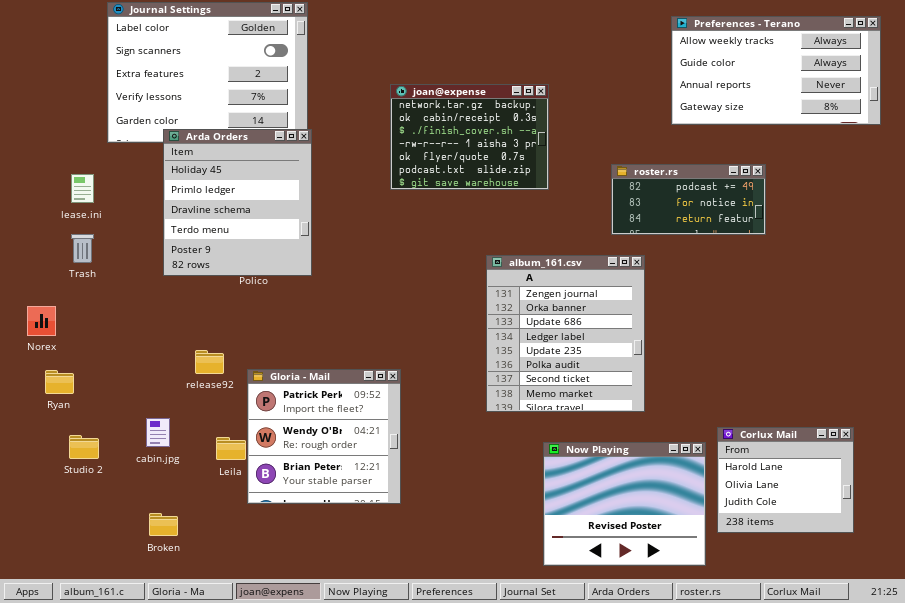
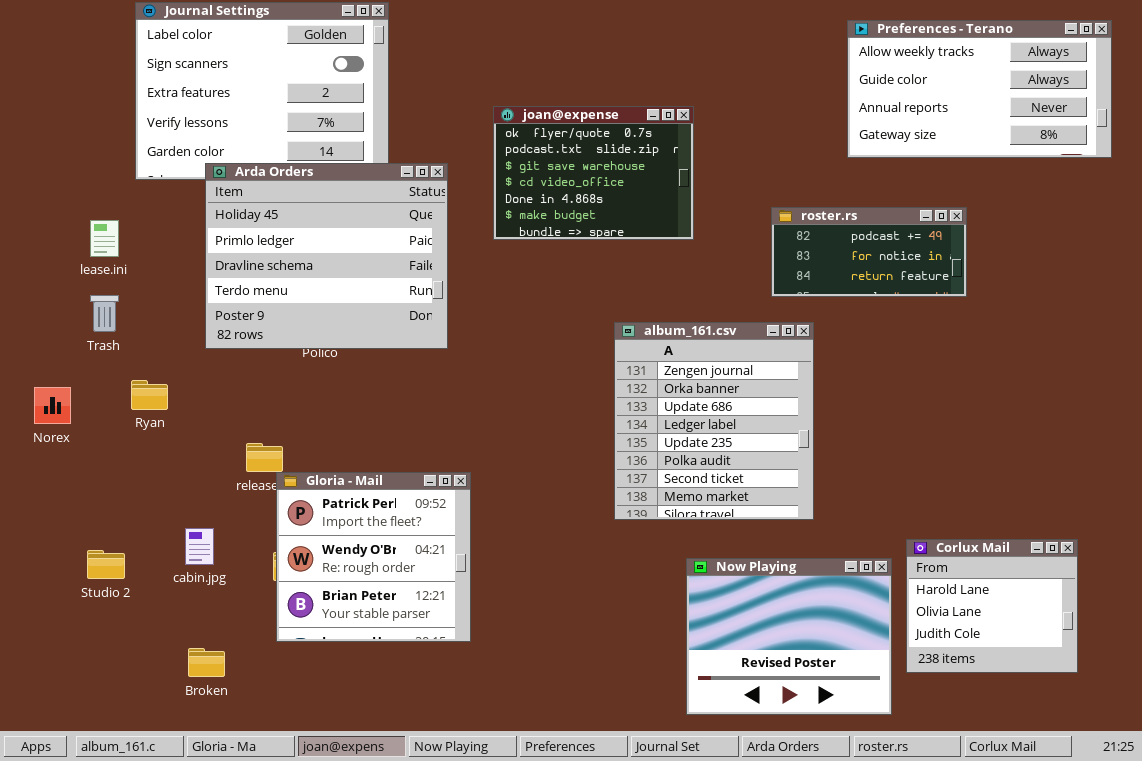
joan@expense: [390,84,549,190] -> [493,106,694,240], scrolled down 4 rows
Arda Orders: [163,129,312,276] -> [205,163,448,349], resized
Gloria - Mail: [247,369,401,504] -> [276,472,471,642], moved
Ryan: [45,370,74,394] -> [131,380,168,410], moved

